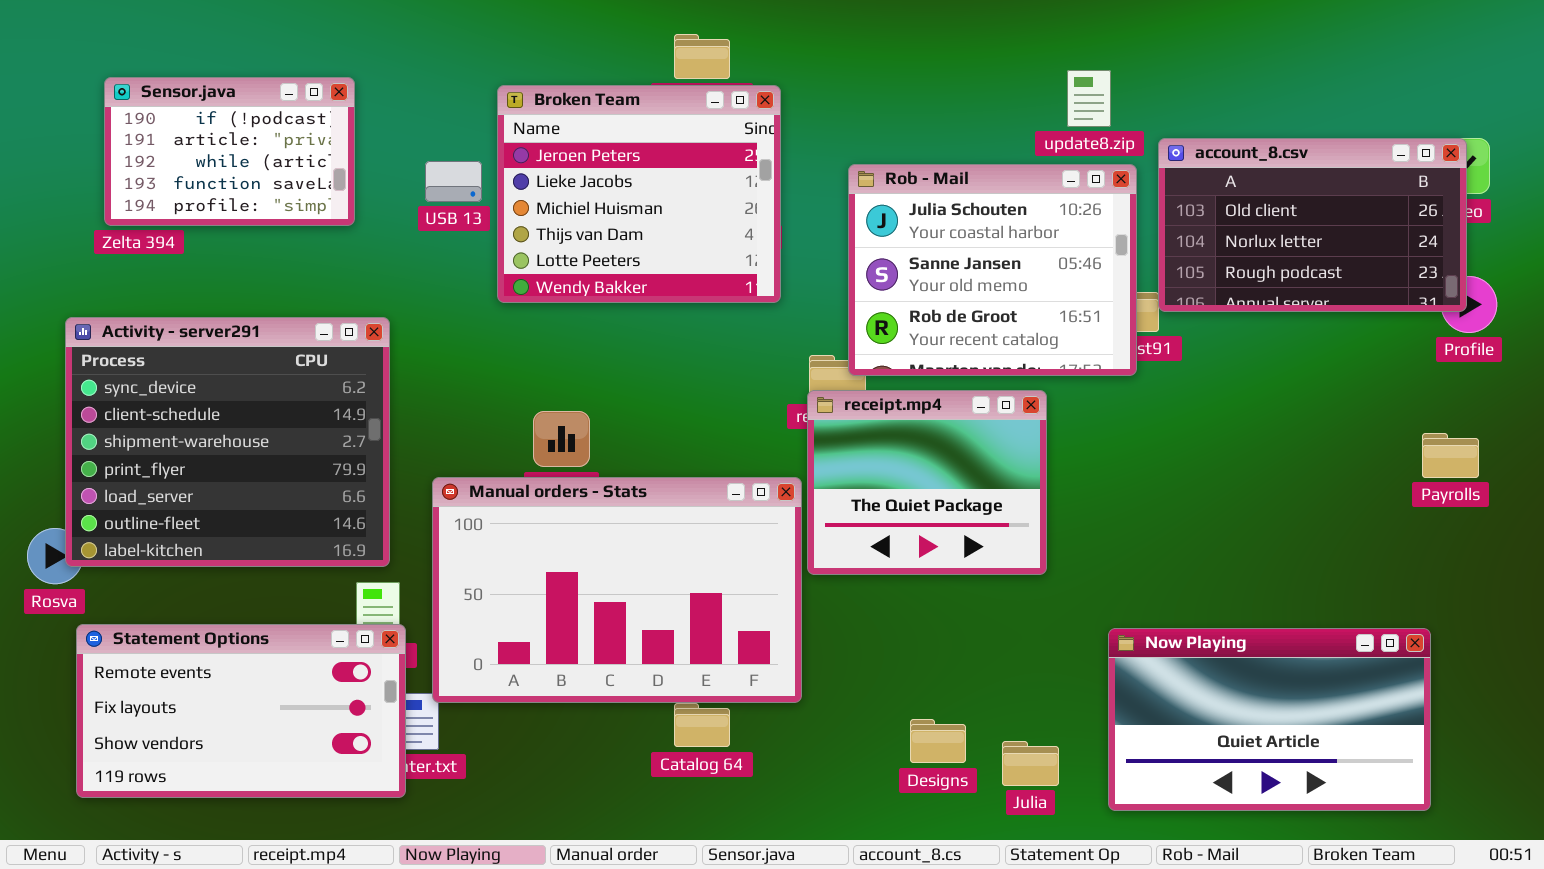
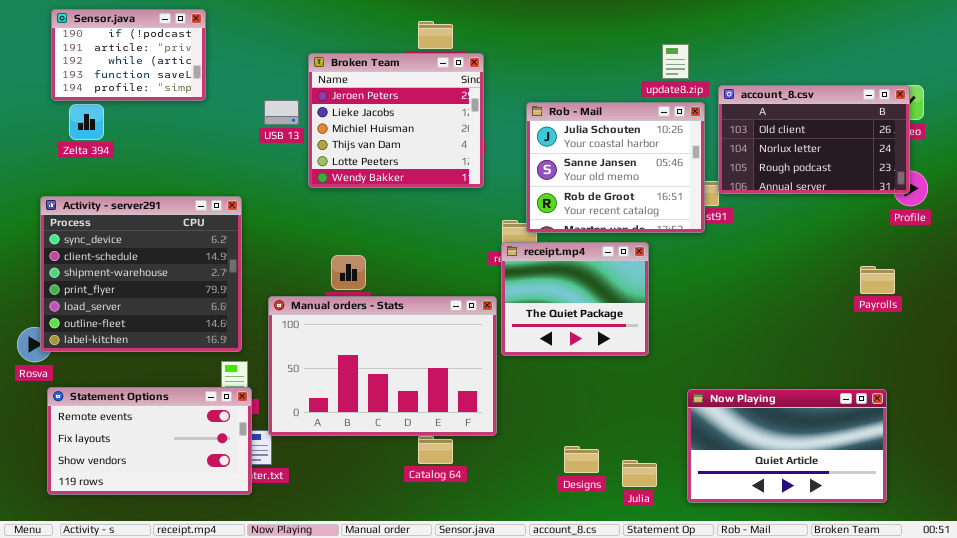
Sensor.java: [104,77,355,226] -> [51,9,206,101], moved
Payrolls: [1422,433,1479,478] -> [860,266,895,294], moved

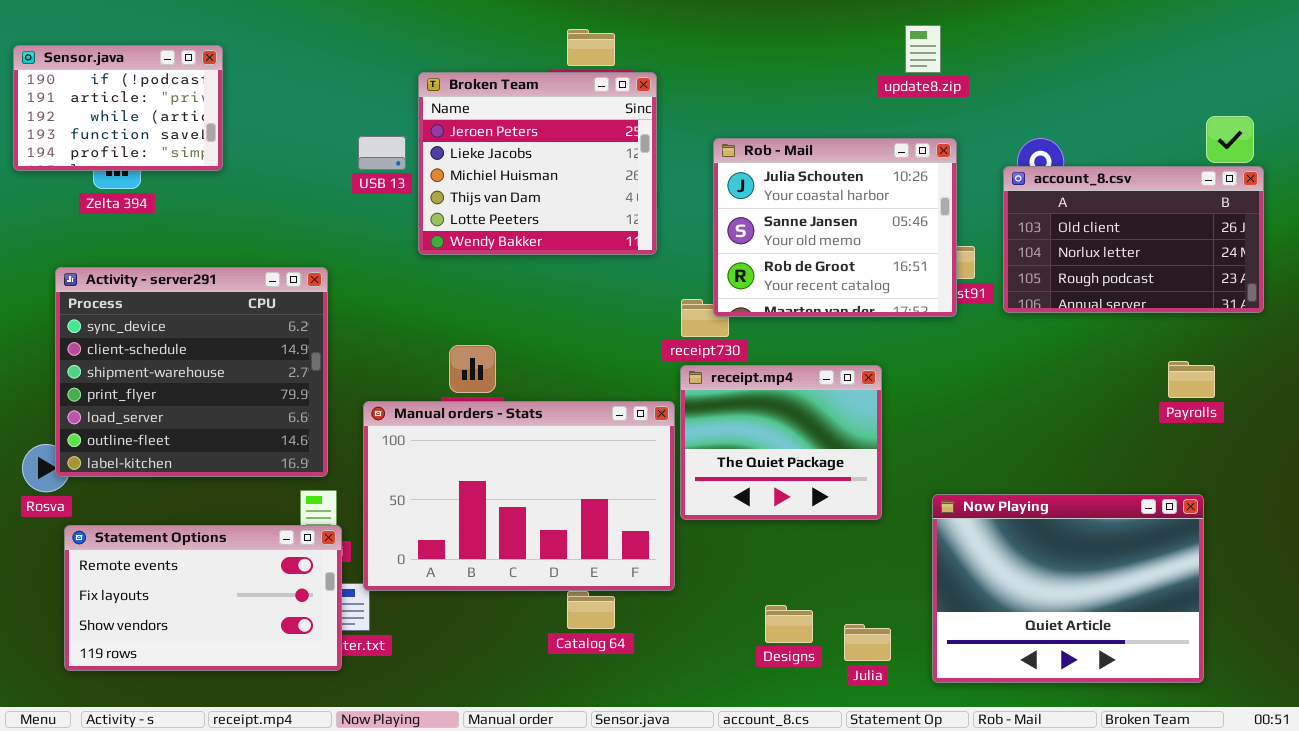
Sensor.java: [51,9,206,101] -> [13,45,223,171], moved
update8.zip: [662,44,689,79] -> [905,25,941,73], moved
account_8.csv: [718,85,910,194] -> [1003,166,1264,313], moved
receipt.mp4: [501,242,649,356] -> [680,365,882,520], moved
Now Playing: [687,389,887,503] -> [932,494,1204,683], resized

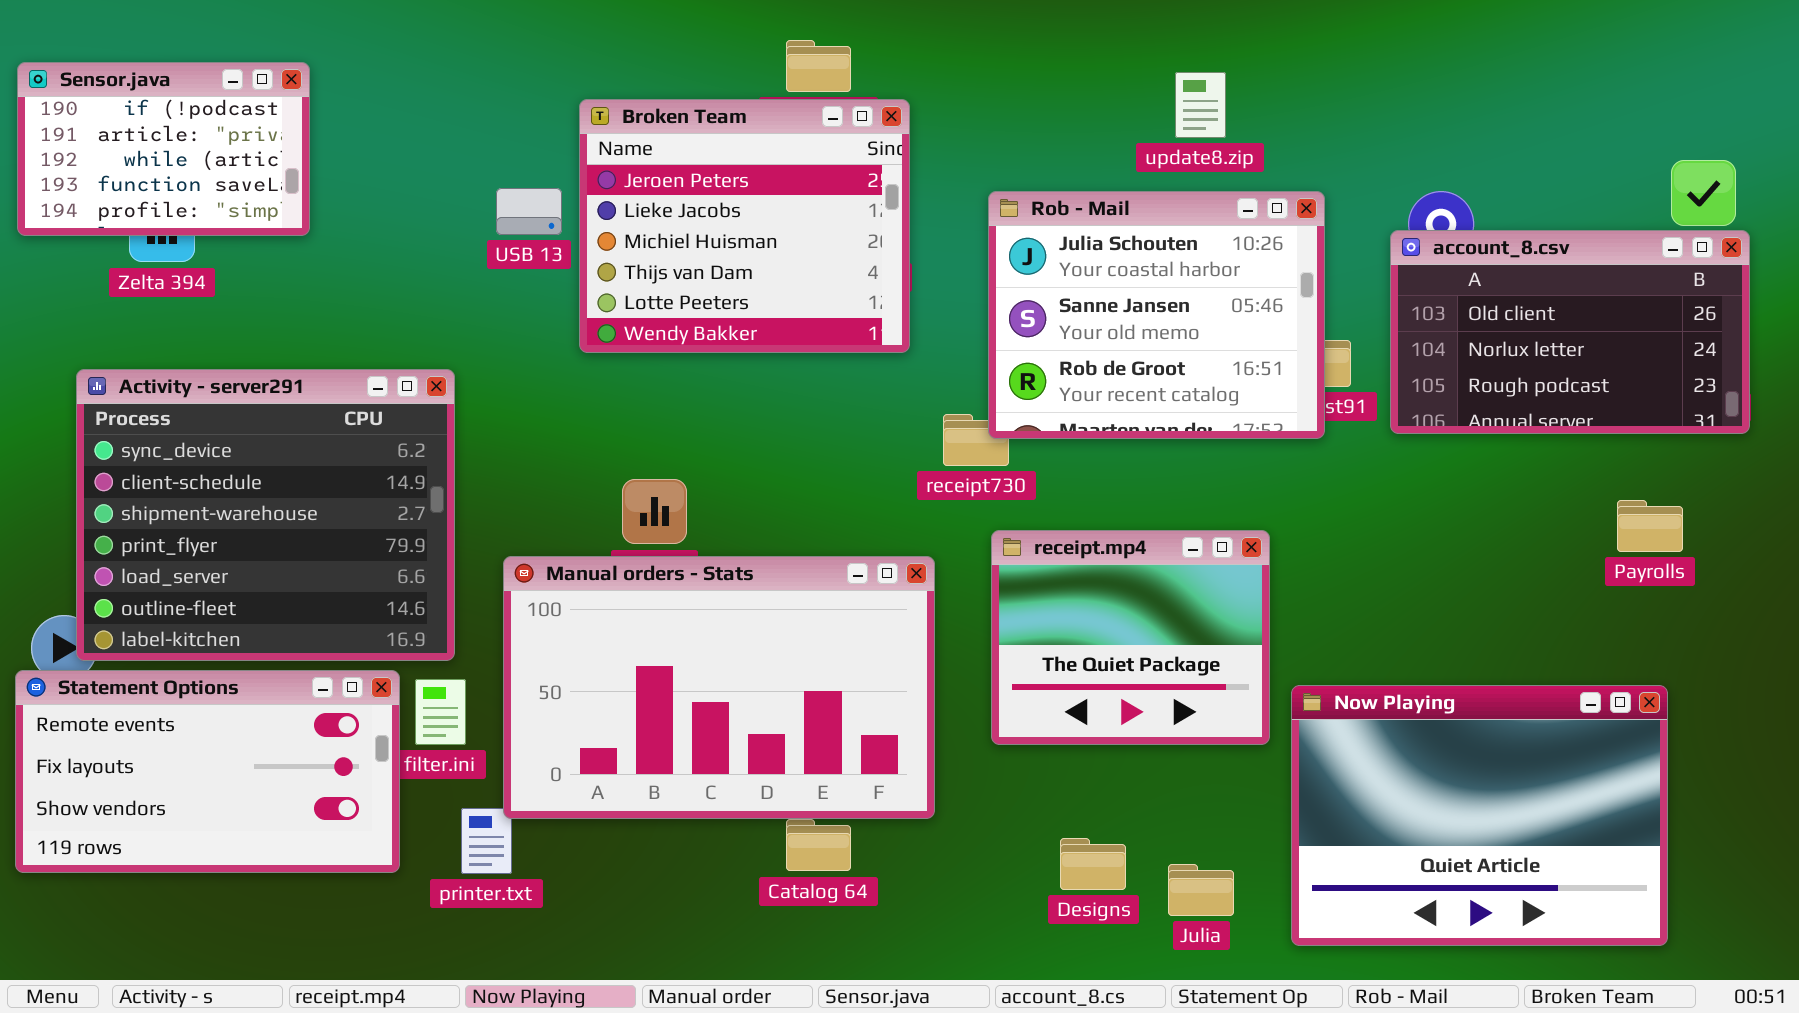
update8.zip: [905,25,941,73] -> [1175,72,1226,138], moved
receipt.mp4: [680,365,882,520] -> [991,530,1270,745], moved
Statement Options: [64,525,342,671] -> [15,670,400,873], moved

